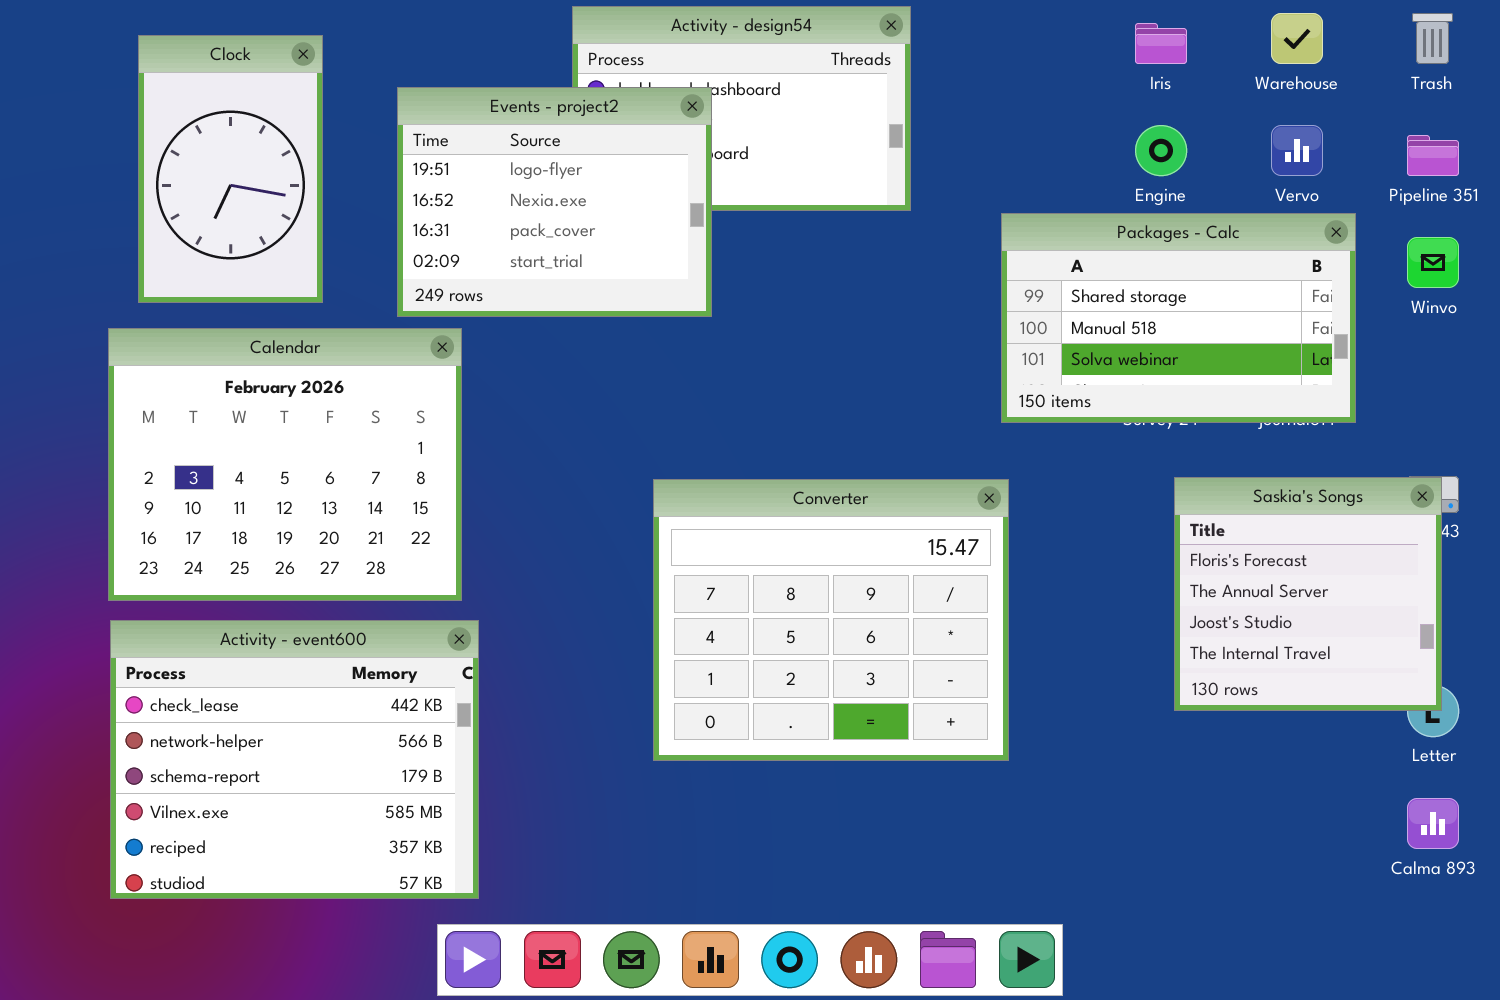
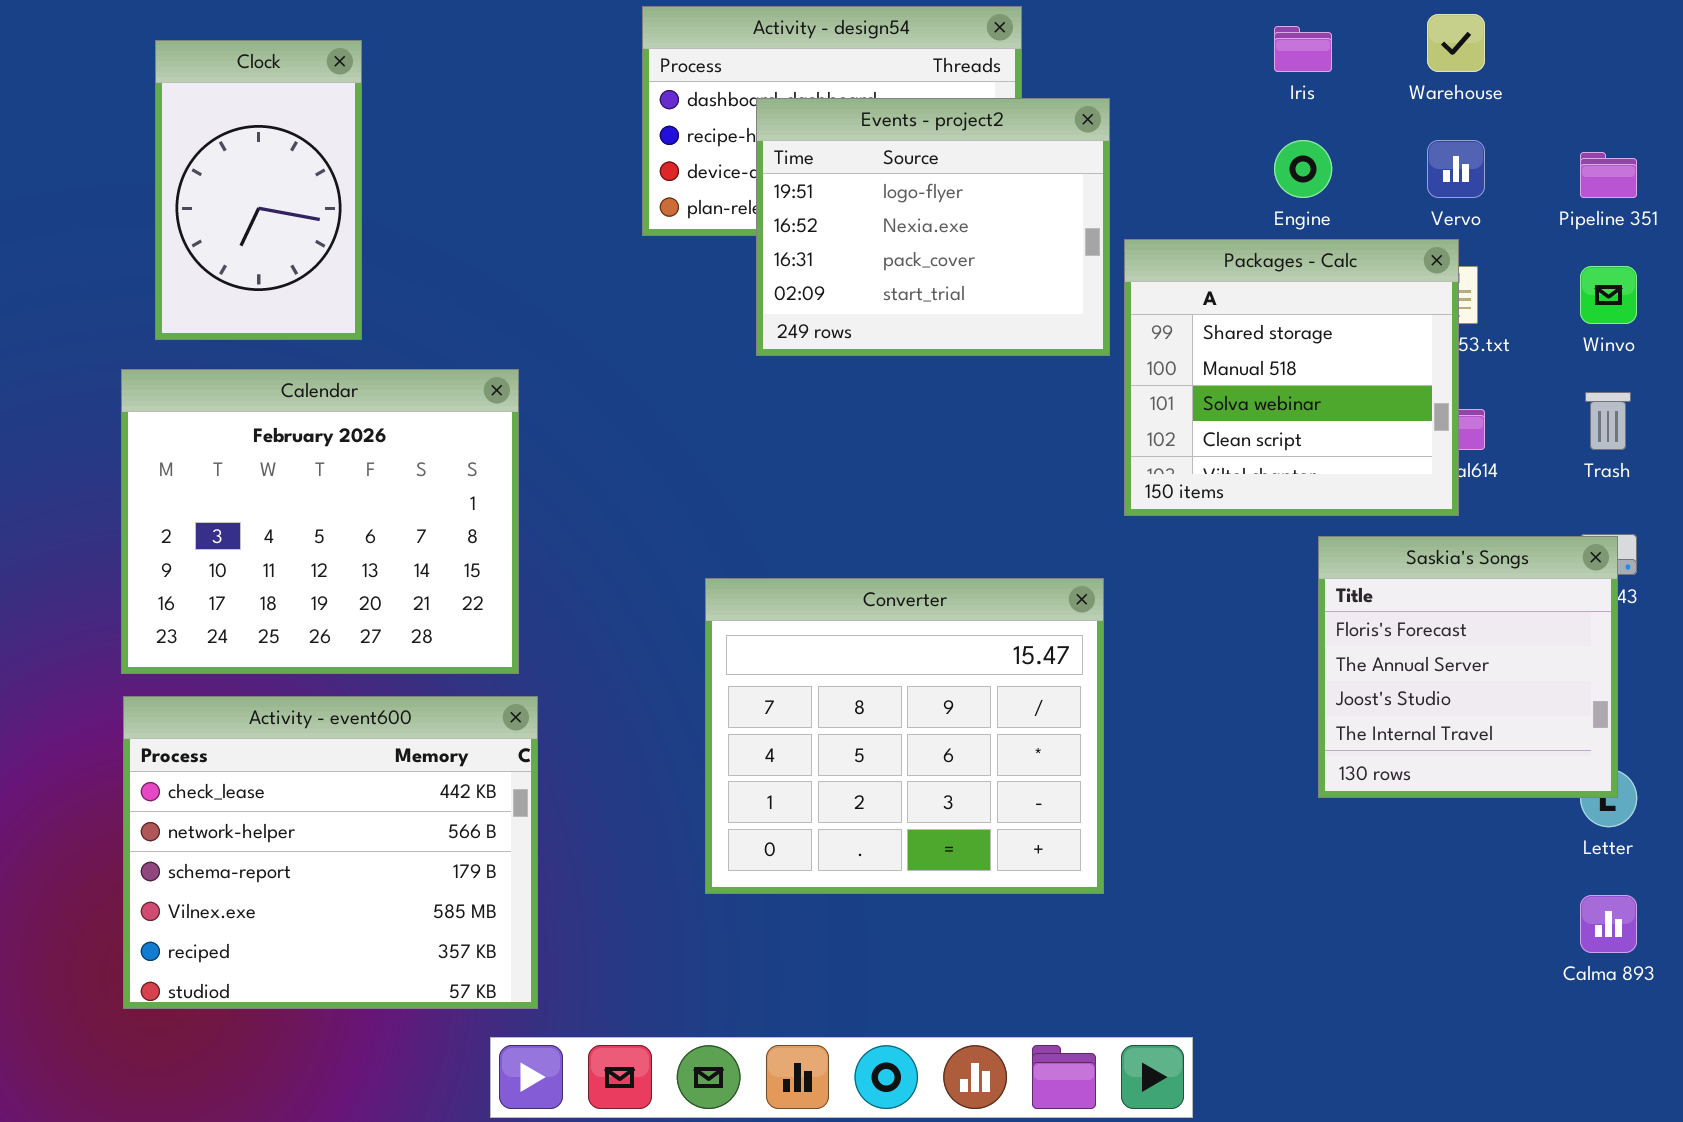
Trash: [1412,13,1453,64] -> [1585,392,1631,450], moved
Events - project2: [397,87,712,317] -> [756,98,1110,356], moved
Packages - Calc: [1001,213,1356,423] -> [1124,239,1459,516], resized
Converter: [653,479,1009,761] -> [705,578,1104,894], moved

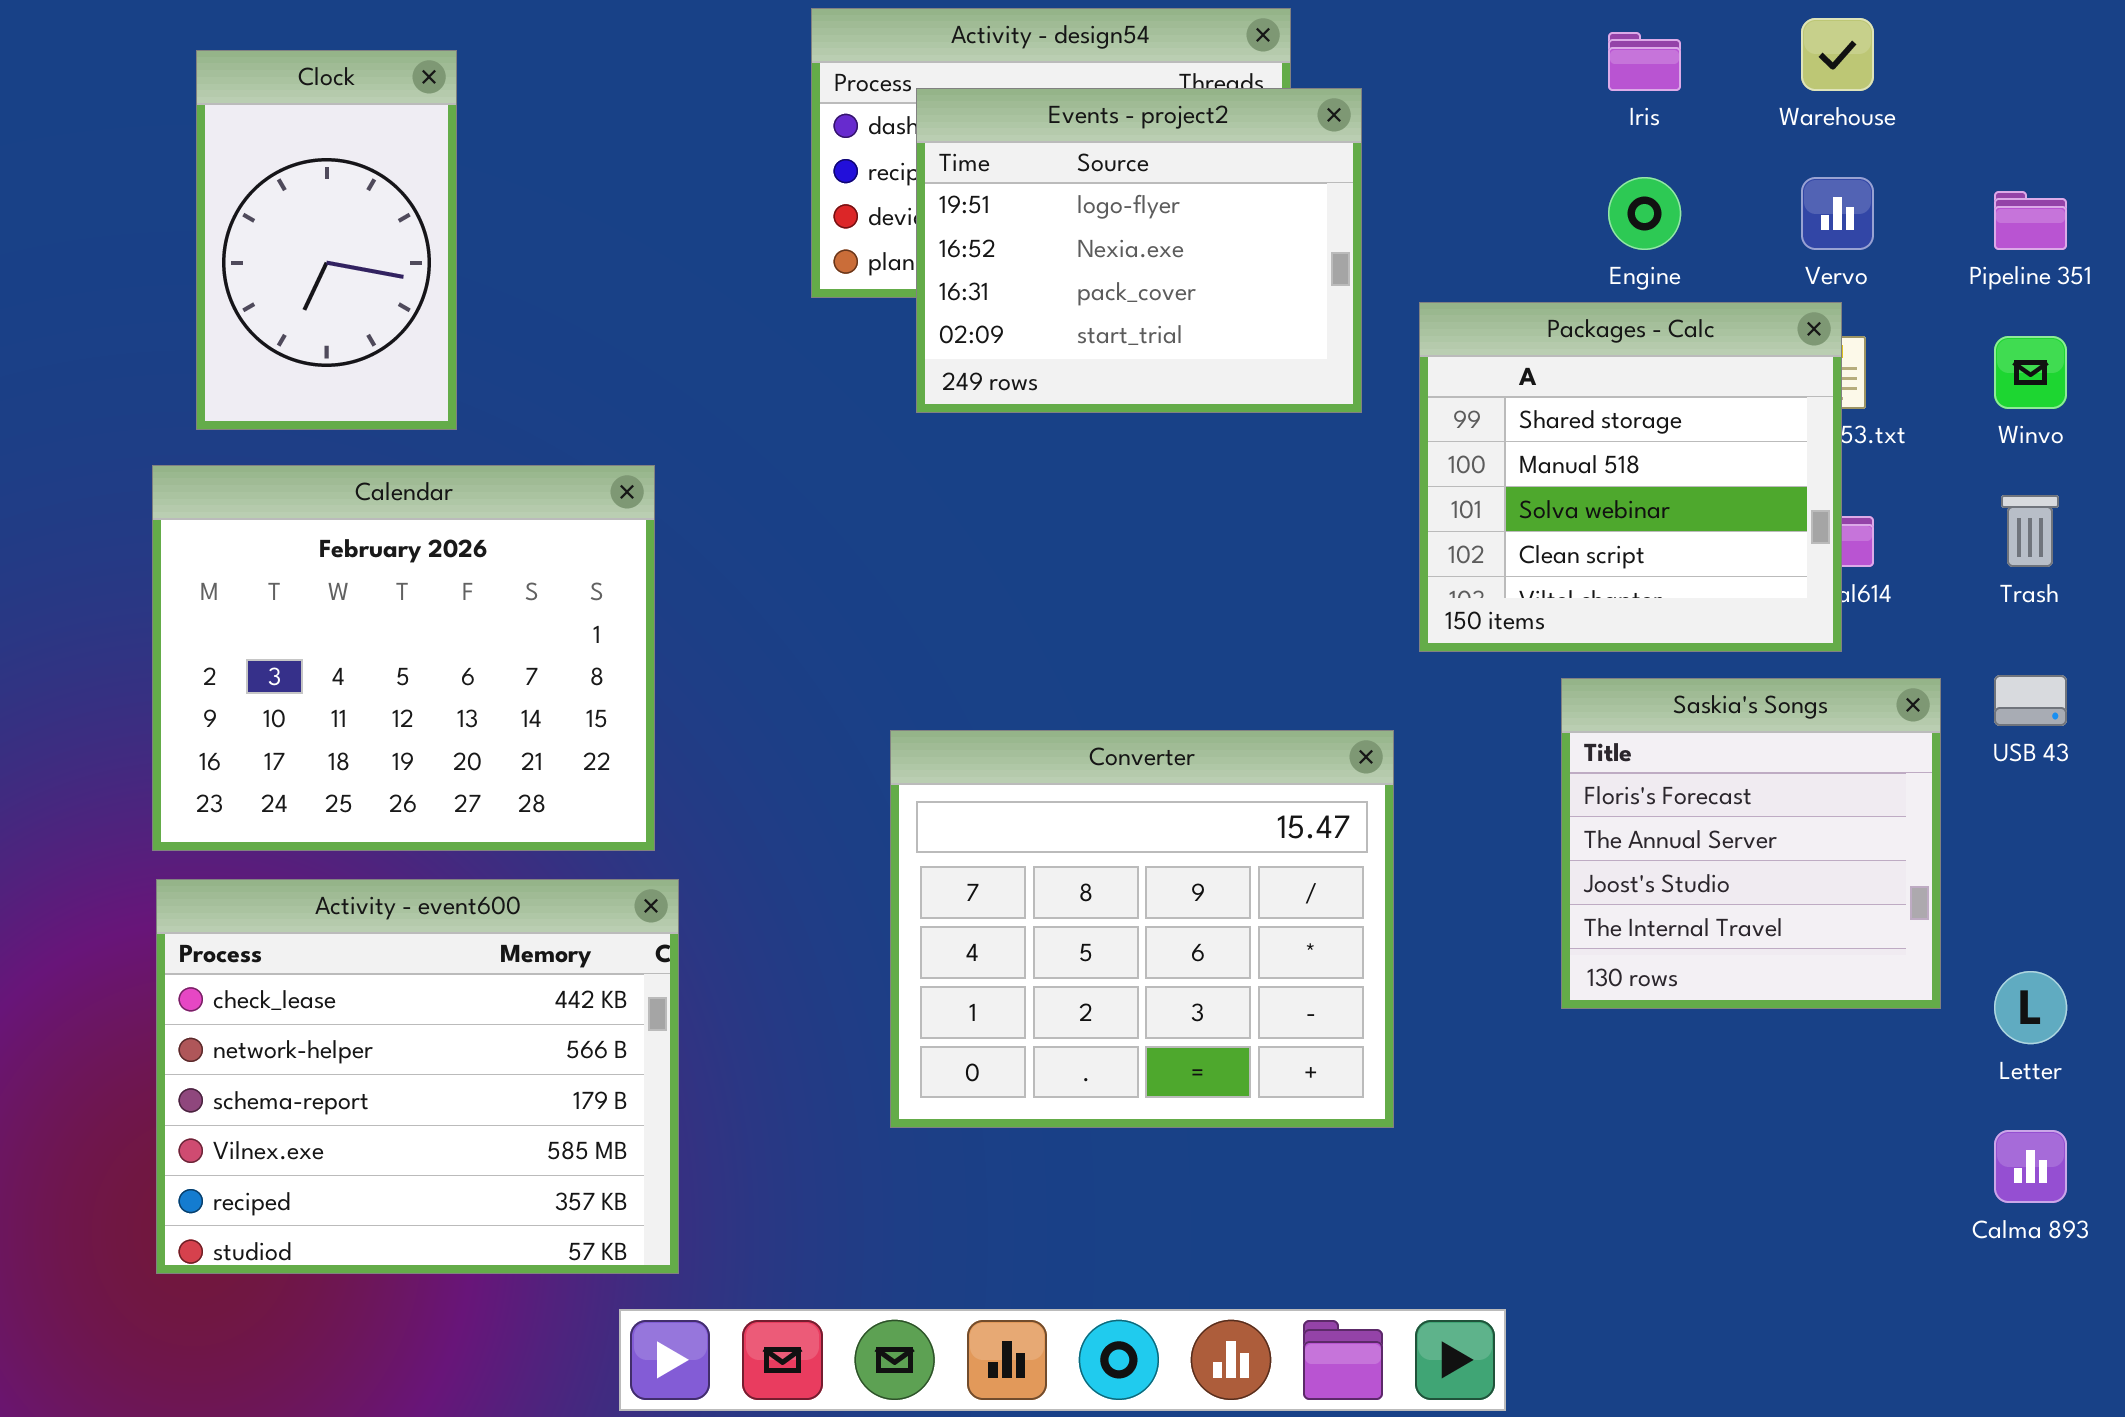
Events - project2: [756,98,1110,356] -> [916,88,1362,413], moved
Saskia's Songs: [1318,536,1618,798] -> [1561,678,1941,1009], moved

